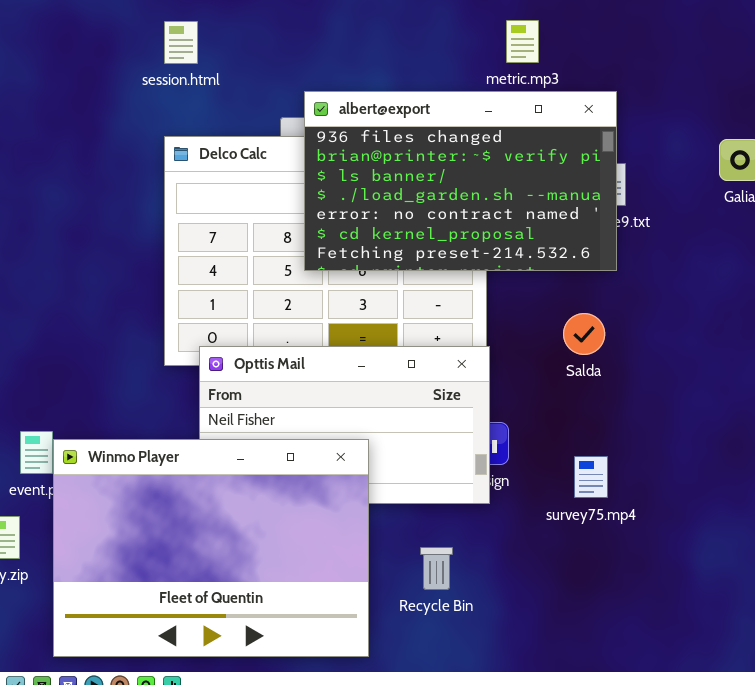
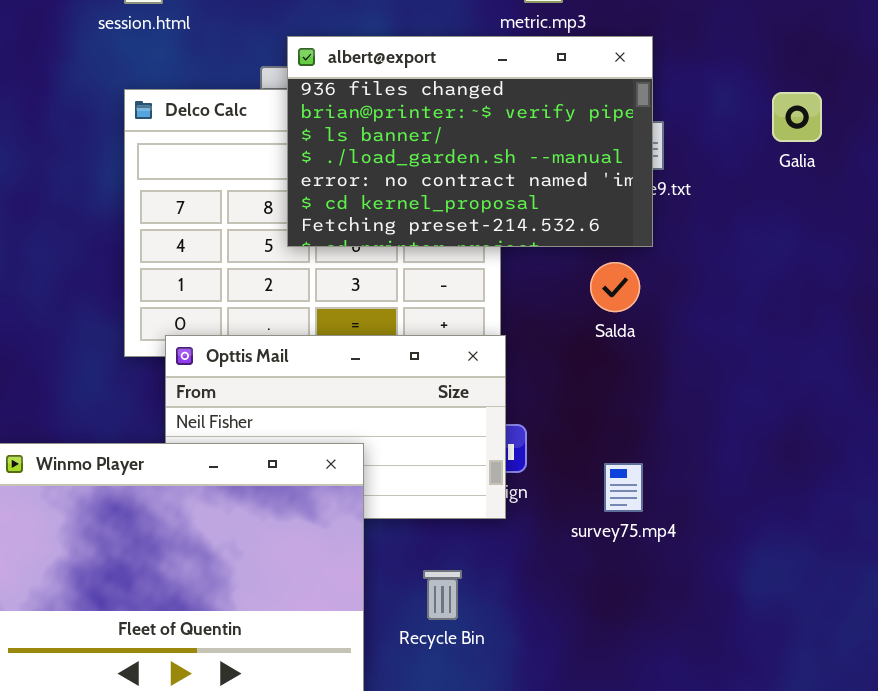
Salda: [563,313,605,355] -> [590,262,640,312], moved

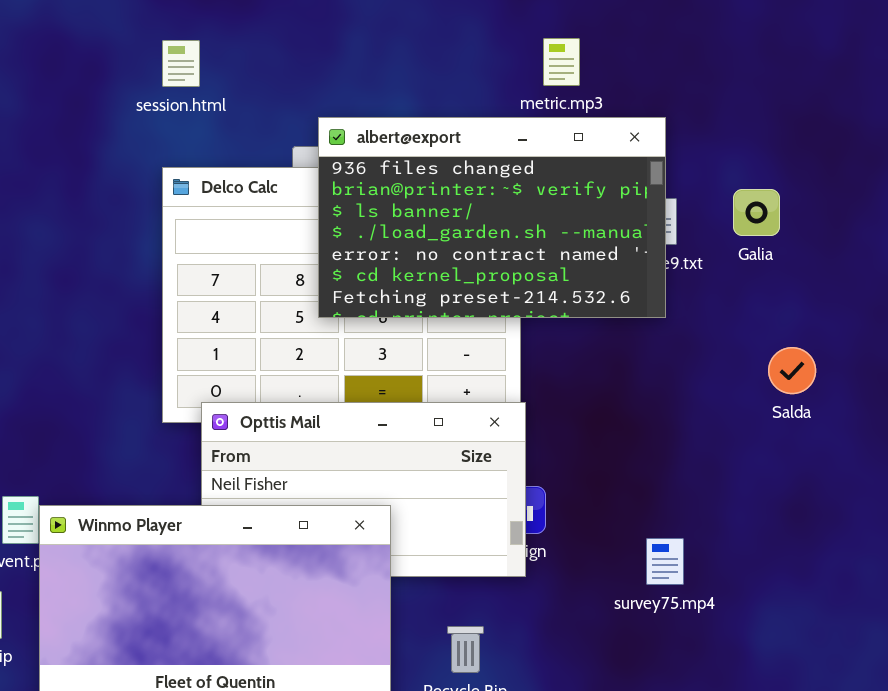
Galia: [772,92,822,142] -> [733,189,780,236], moved
Salda: [590,262,640,312] -> [768,347,816,394], moved
survey75.mp4: [604,463,643,512] -> [646,538,684,585], moved

